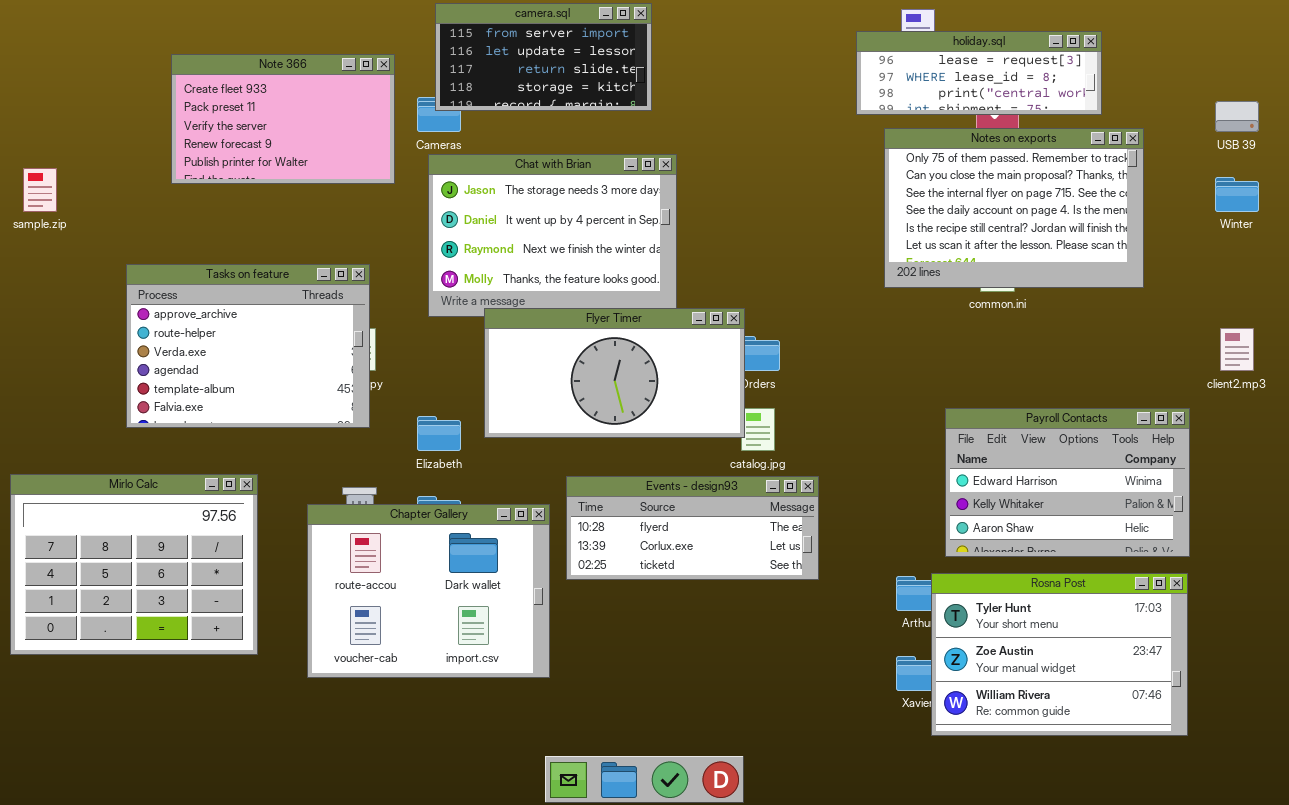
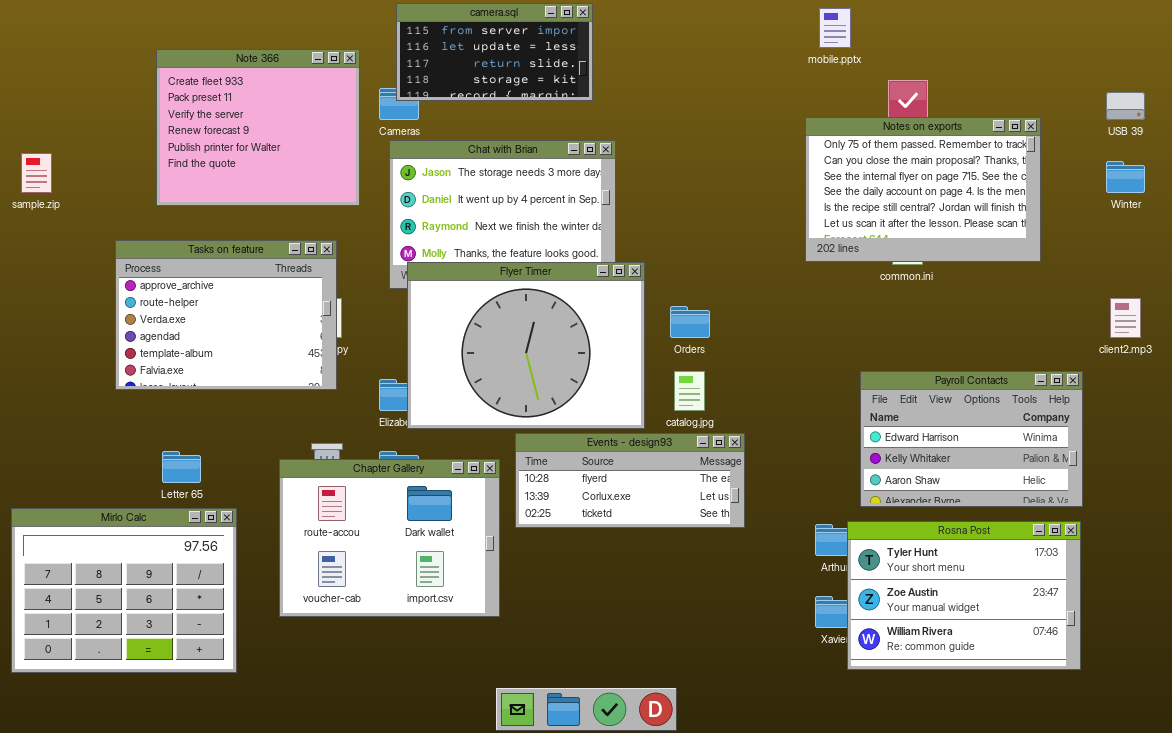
holiday.sql: [856,31,1102,115] -> none, closed
Note 366: [171,54,395,184] -> [156,49,360,206], resized
Flyer Timer: [484,308,745,438] -> [407,262,645,429], moved, resized
Mirlo Calc: [10,474,258,655] -> [11,508,237,673], moved

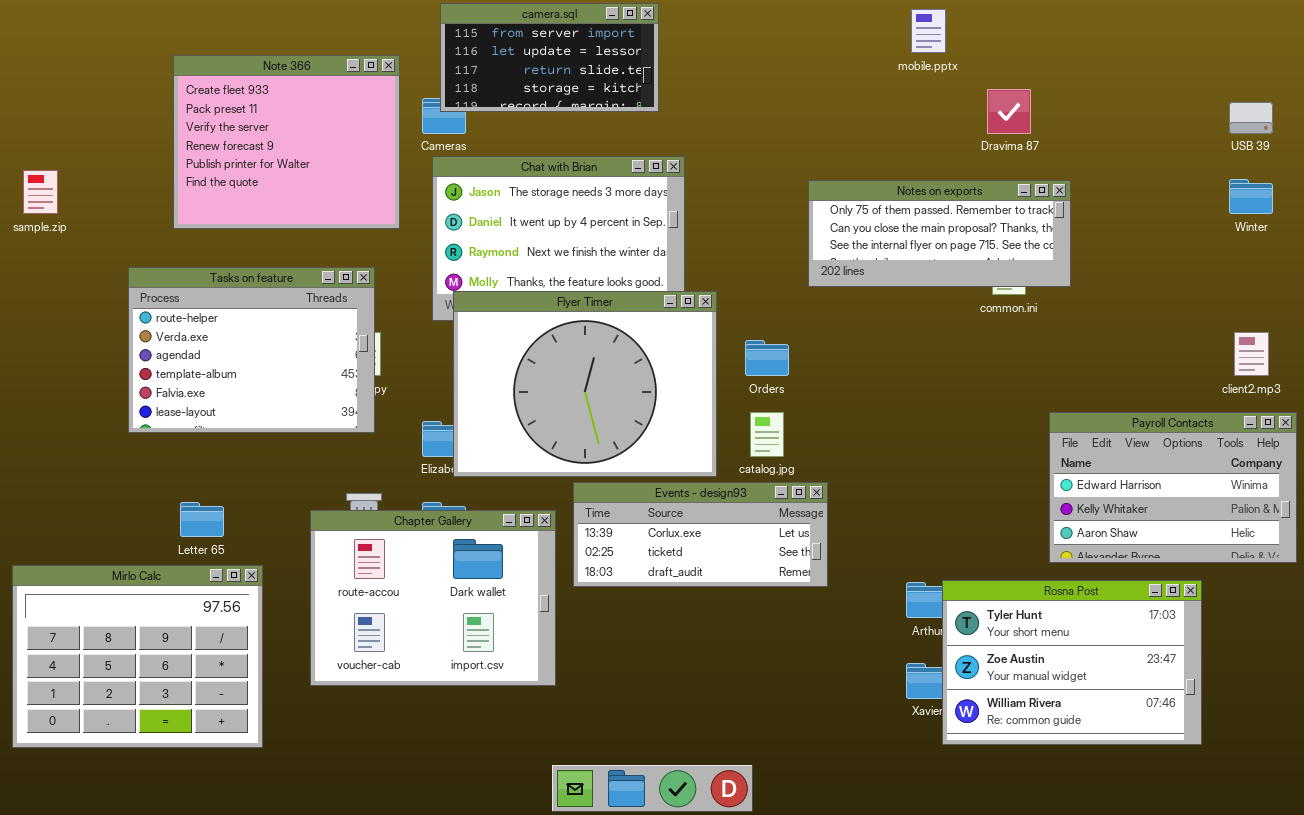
Notes on exports: [805,117,1041,262] -> [808,180,1071,287], moved, resized
Tasks on feature: [115,240,337,390] -> [128,267,375,433], scrolled down 1 row
Payroll Contacts: [860,371,1083,507] -> [1049,412,1297,563], moved
Events - design93: [515,433,745,528] -> [573,482,828,587], scrolled down 1 row

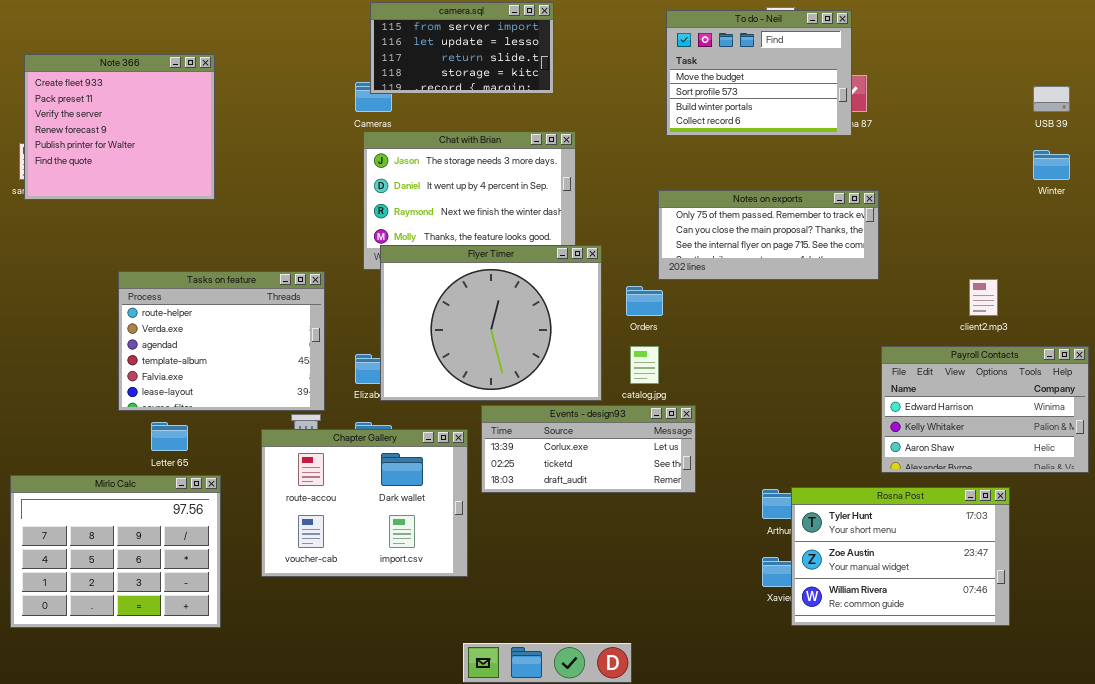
To do - Neil: none -> [666,10,852,136], opened
Note 366: [173,55,400,229] -> [24,54,215,200], moved
Notes on exports: [808,180,1071,287] -> [658,190,879,280], moved
Tasks on feature: [128,267,375,433] -> [118,271,325,411], moved
client2.mp3: [1234,332,1269,376] -> [969,279,998,316], moved

